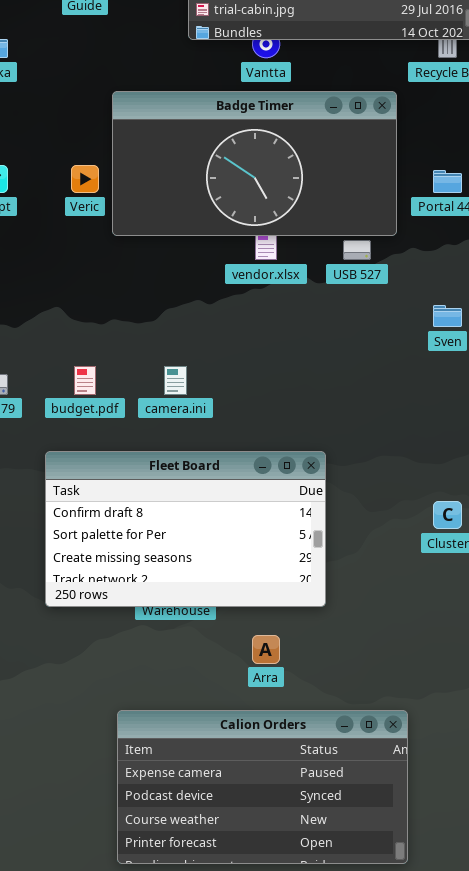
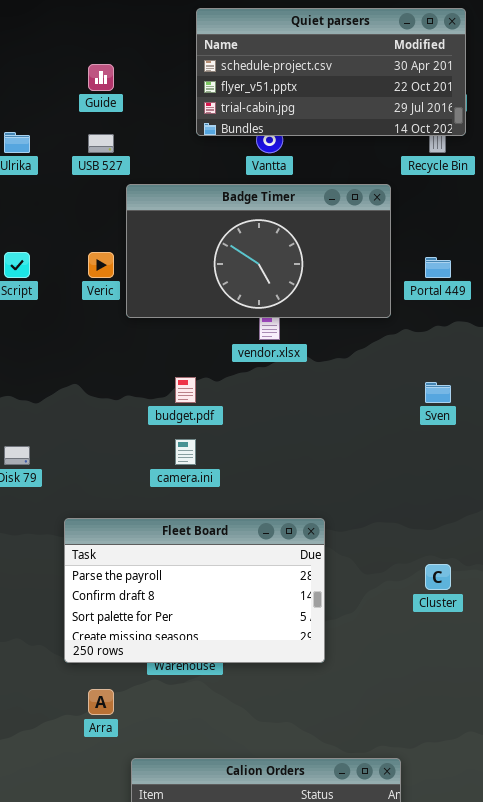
USB 527: [343,240,371,260] -> [88,134,114,153], moved
budget.pdf: [74,366,96,395] -> [175,377,196,403], moved
Fleet Board: [45,451,326,607] -> [64,518,325,663], scrolled up 1 row
Arra: [252,635,280,664] -> [88,689,114,715], moved

